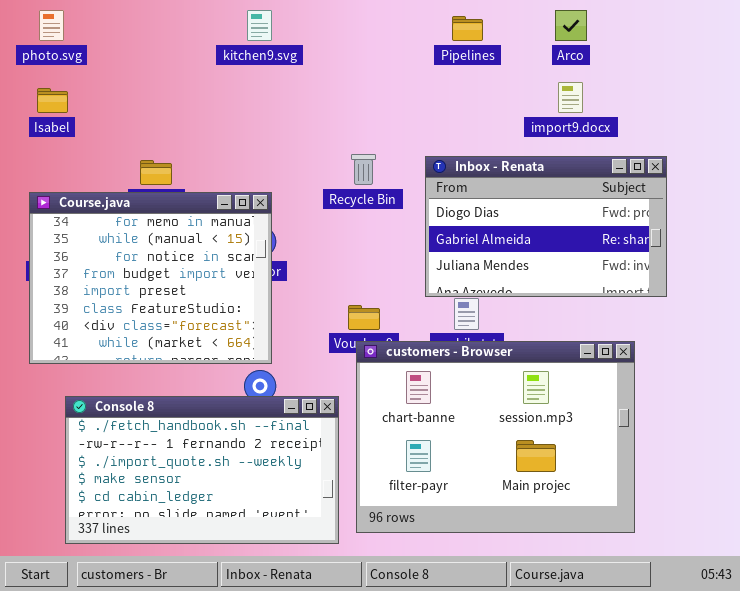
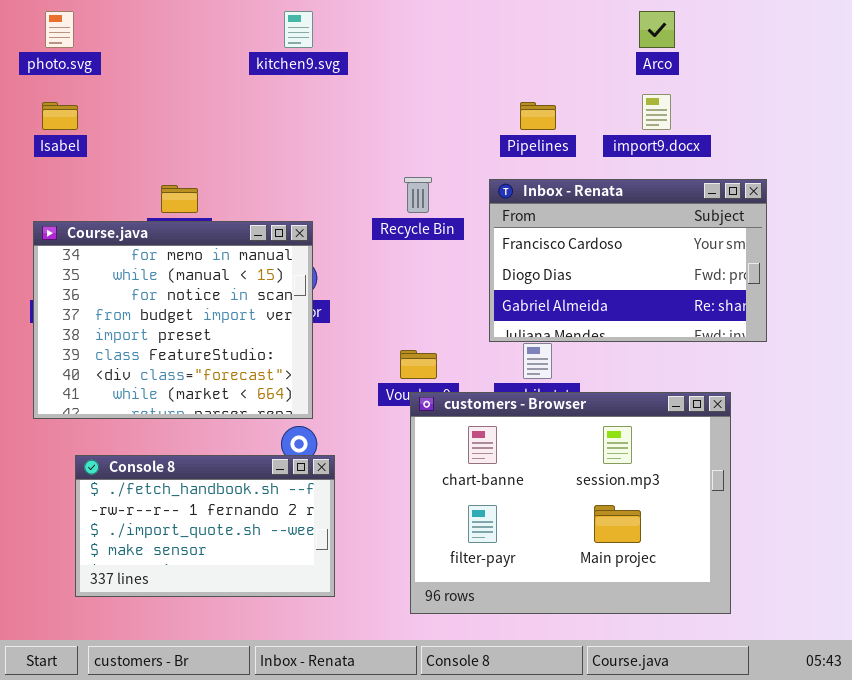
Pipelines: [452,16,483,41] -> [520,102,556,130], moved
Inbox - Renata: [425,156,667,297] -> [489,179,767,342], scrolled up 1 row
Console 8: [65,396,339,544] -> [75,455,335,597], resized

